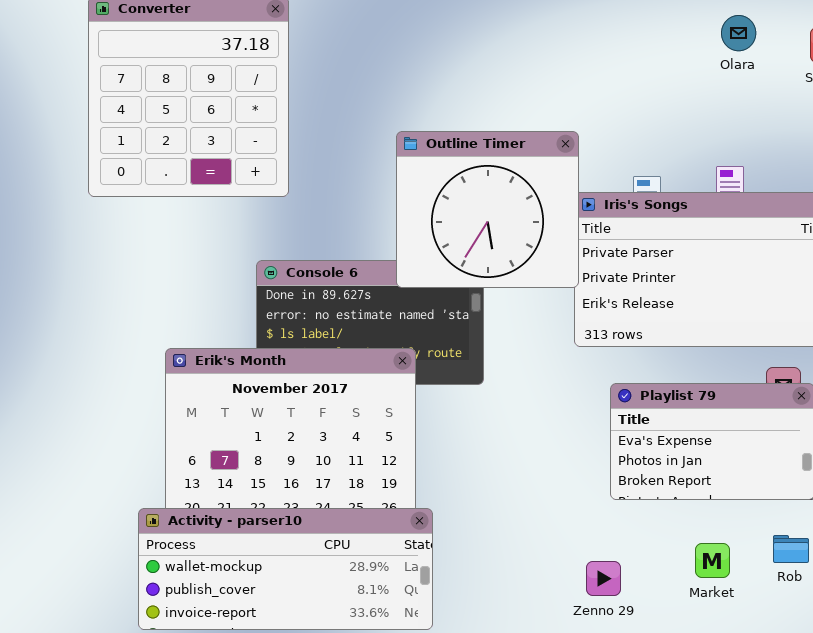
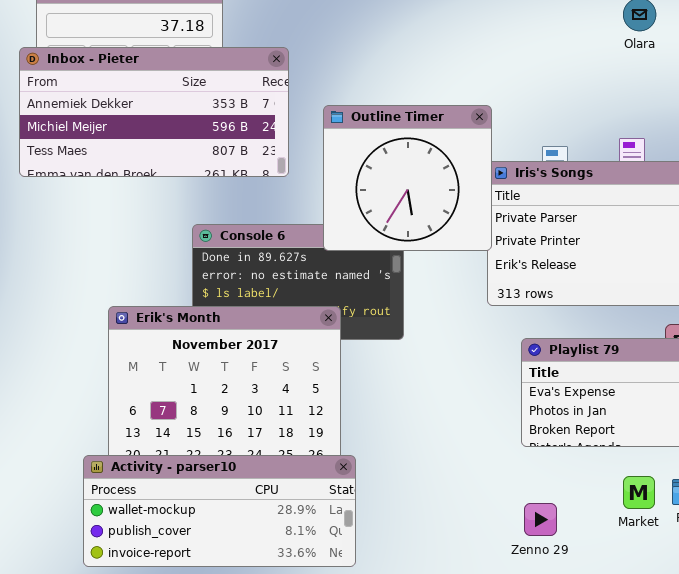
Inbox - Pieter: none -> [19,47,289,177], opened
Market: [695,543,730,578] -> [623,476,655,509], moved
Zenno 29: [586,561,621,596] -> [524,503,557,536], moved

